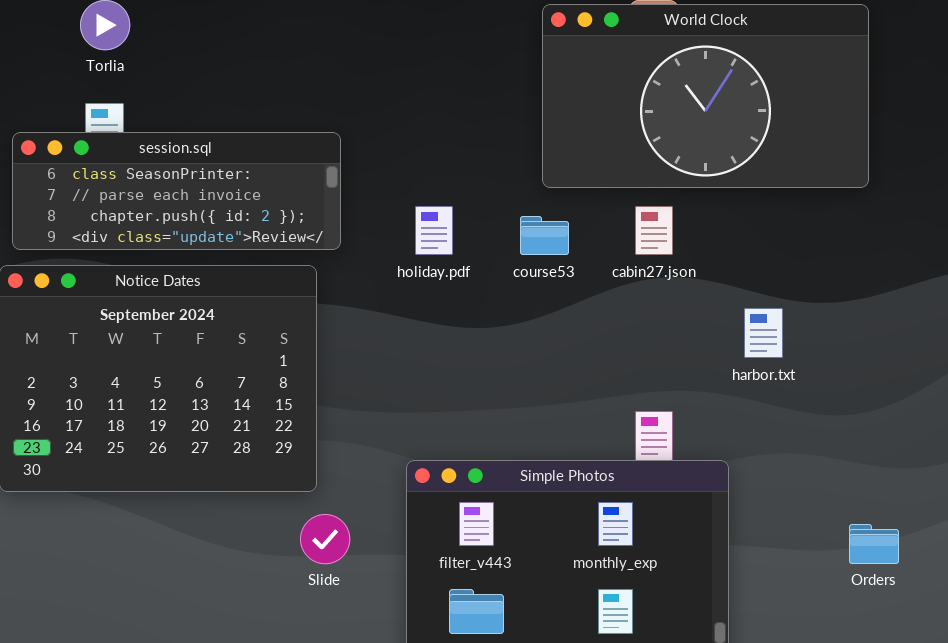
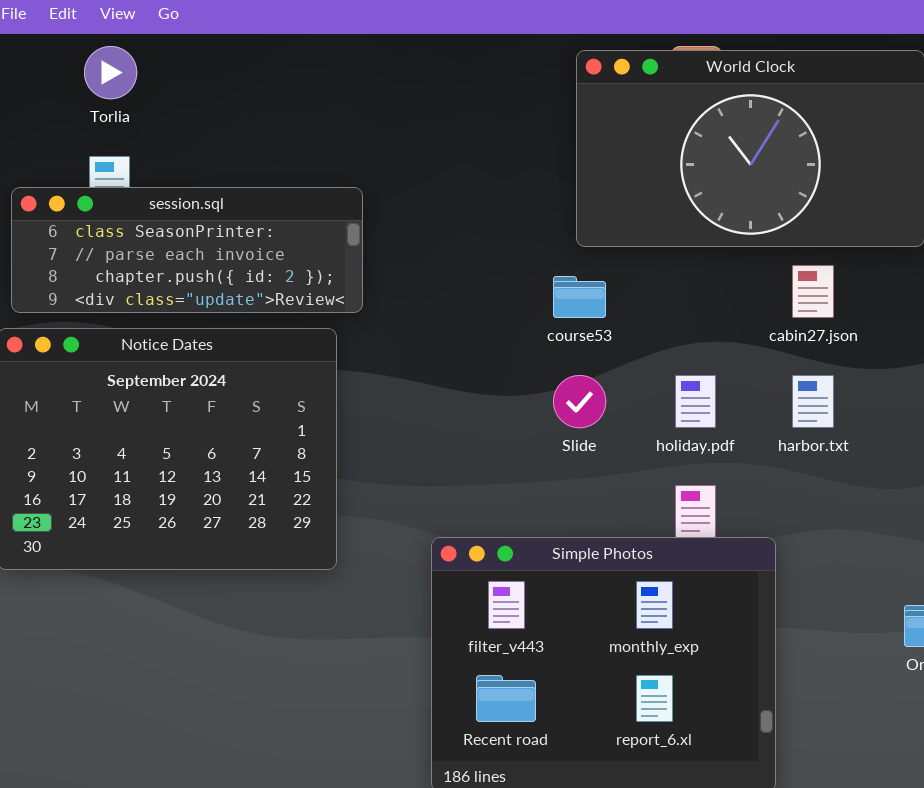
holiday.pdf: [415,206,453,255] -> [675,375,716,428], moved
cabin27.json: [635,206,673,255] -> [792,265,834,318], moved
Slide: [300,514,350,564] -> [553,375,606,428], moved

